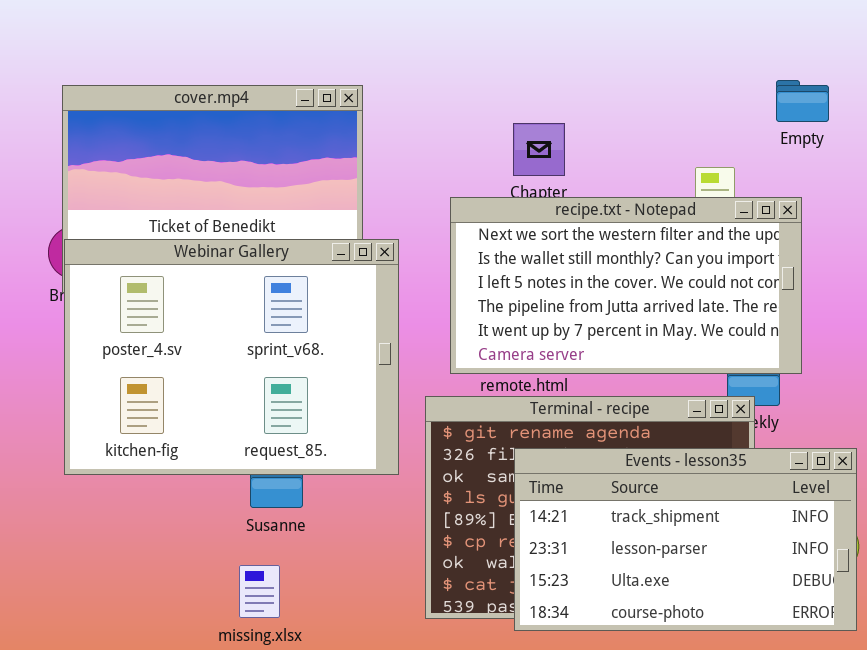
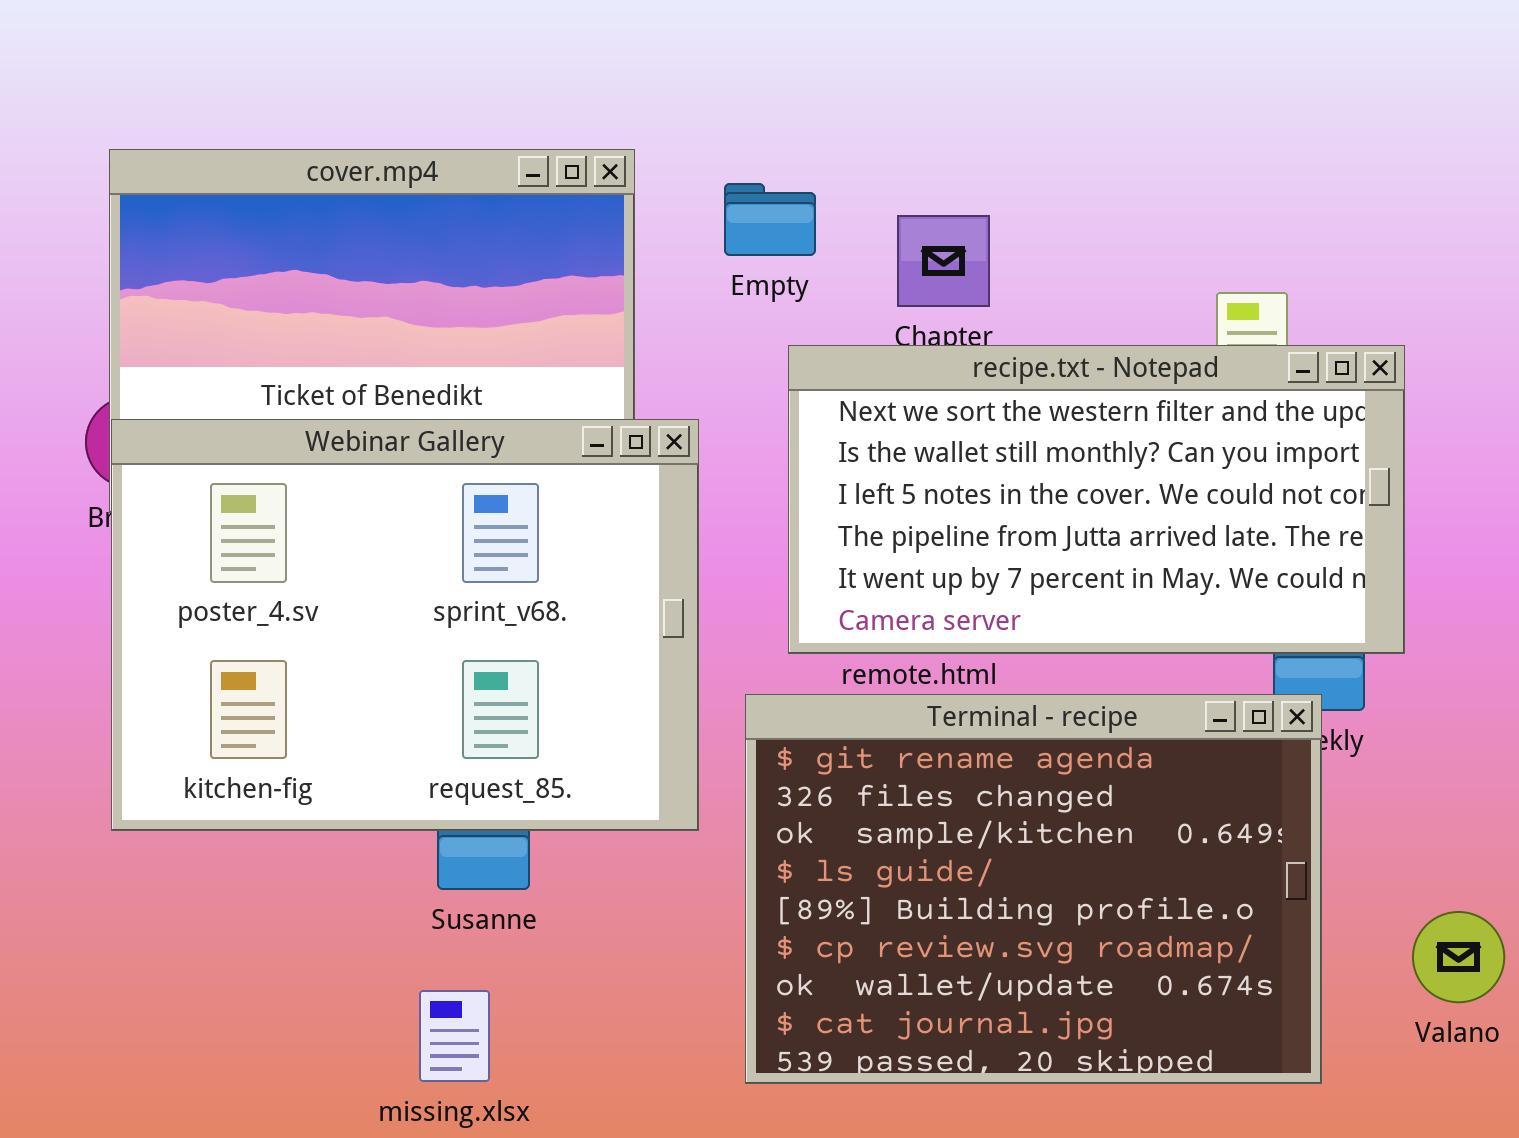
Empty: [776,80,829,122] -> [724,183,816,256], moved
Events - lesson35: [514,448,857,631] -> none, closed

